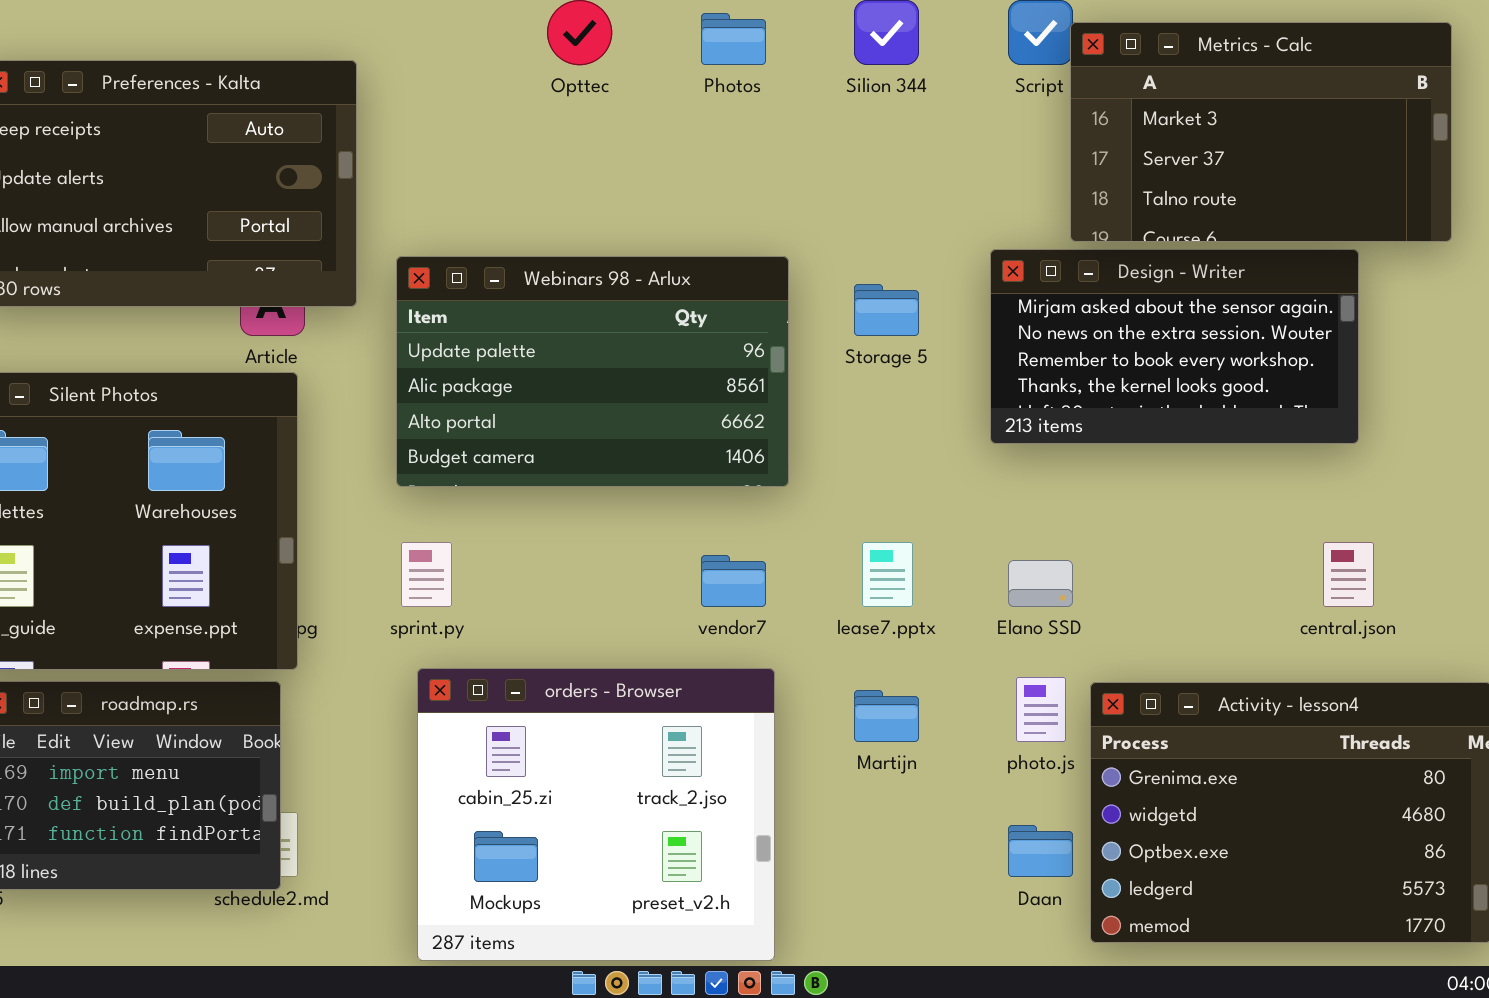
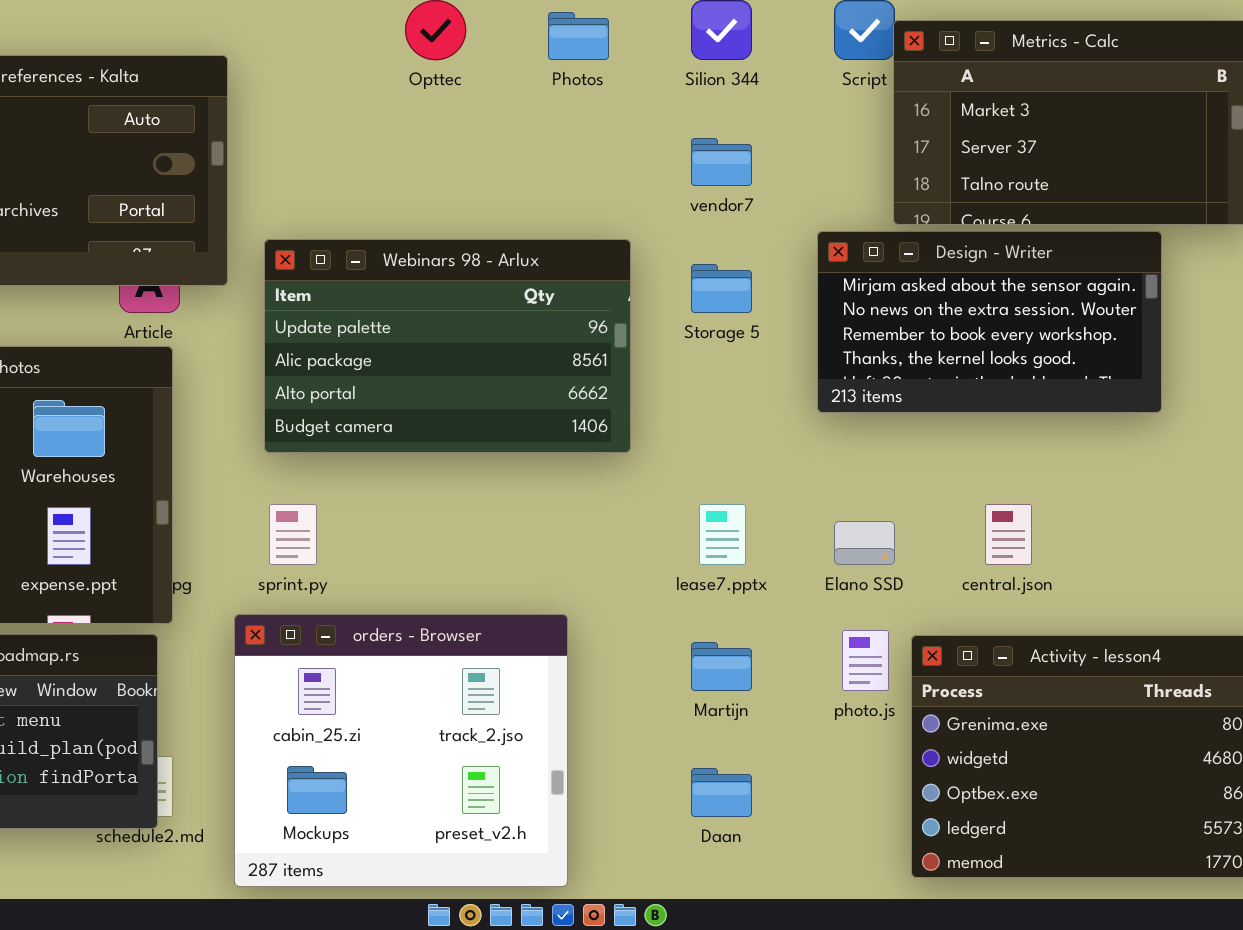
central.json: [1323,542,1374,607] -> [985,504,1032,565], moved
vendor7: [701,555,766,607] -> [691,138,752,186], moved
orders - Browser: [417,668,775,961] -> [234,614,568,887], moved
Daan: [1008,825,1073,877] -> [691,768,752,817], moved

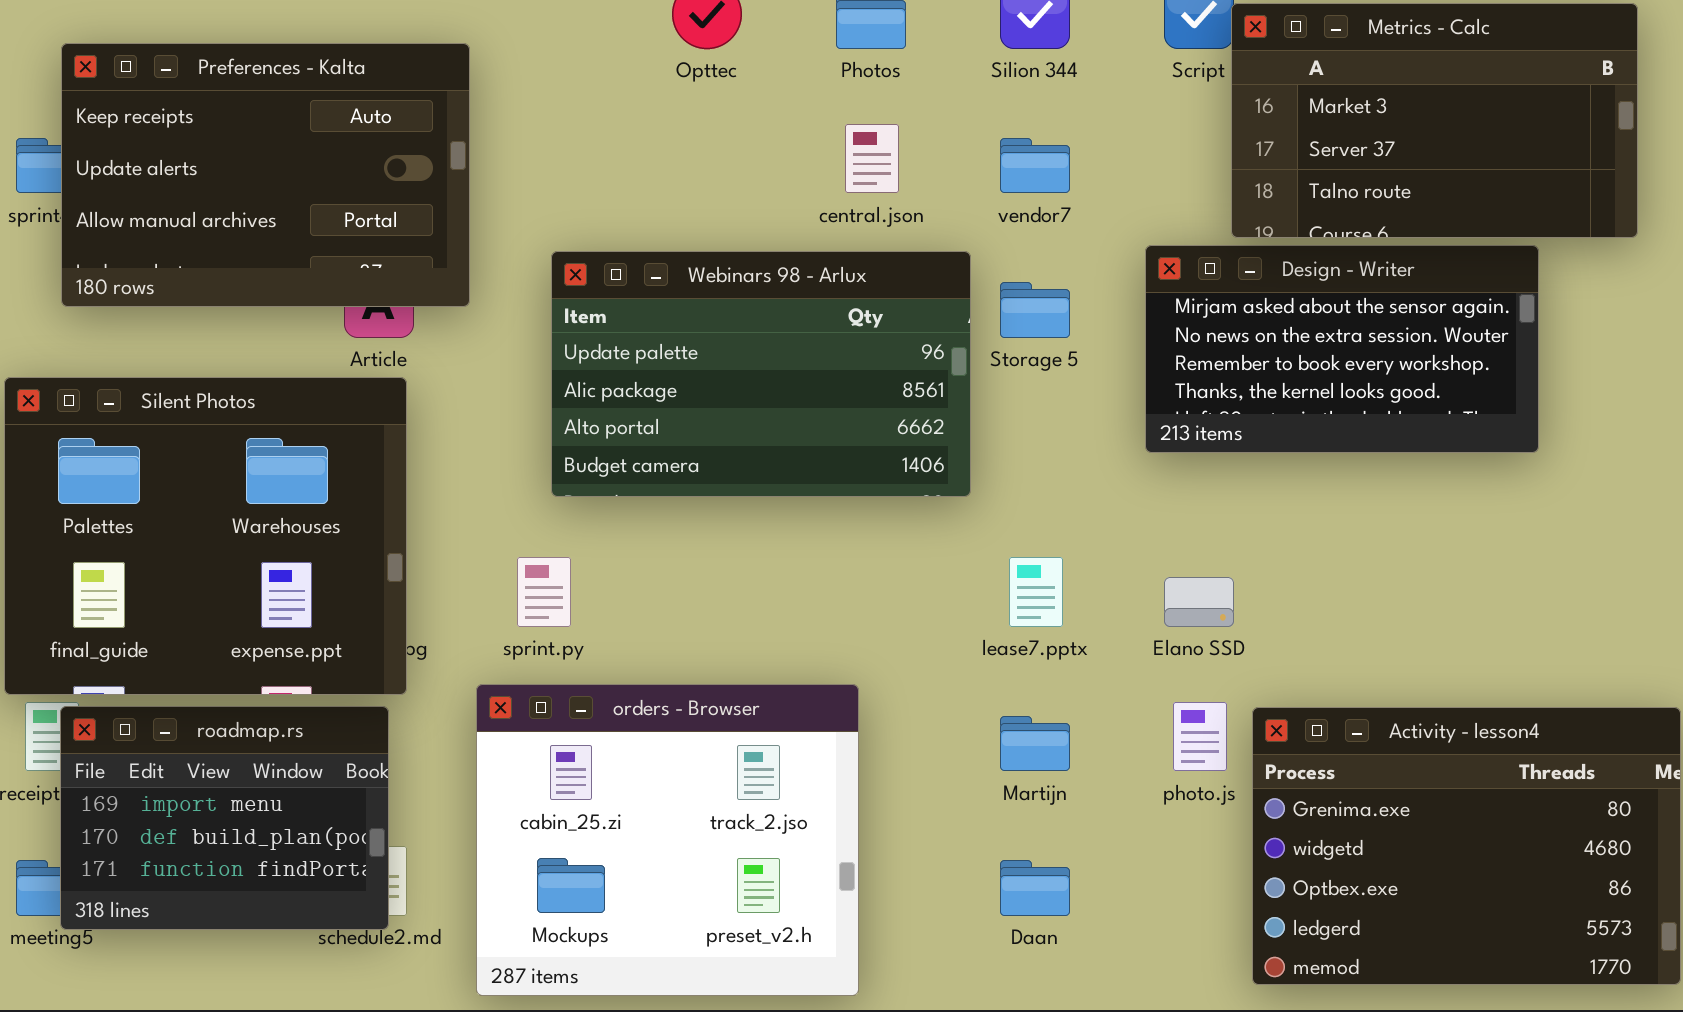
Webinars 98 - Arlux: [264,239,631,453] -> [551,251,971,497], moved
central.json: [985,504,1032,565] -> [845,124,899,193], moved

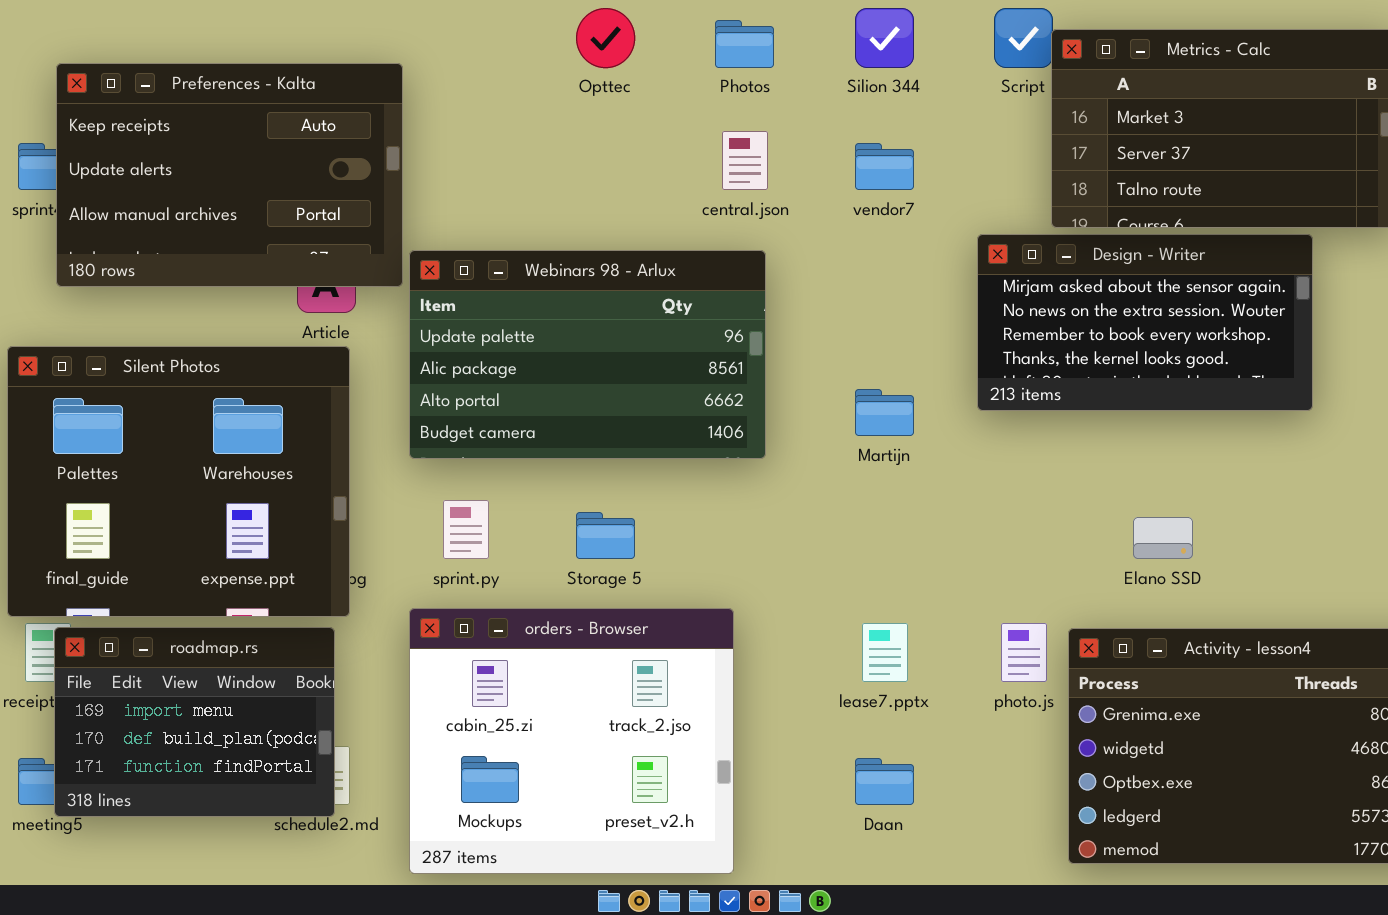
Webinars 98 - Arlux: [551,251,971,497] -> [409,250,766,459], moved
Storage 5: [1000,282,1070,338] -> [576,512,635,559], moved
lease7.pptx: [1009,557,1063,627] -> [862,623,908,682], moved
Elano SSD: [1164,577,1234,627] -> [1133,517,1193,559], moved
Martijn: [1000,716,1070,771] -> [855,389,914,436], moved

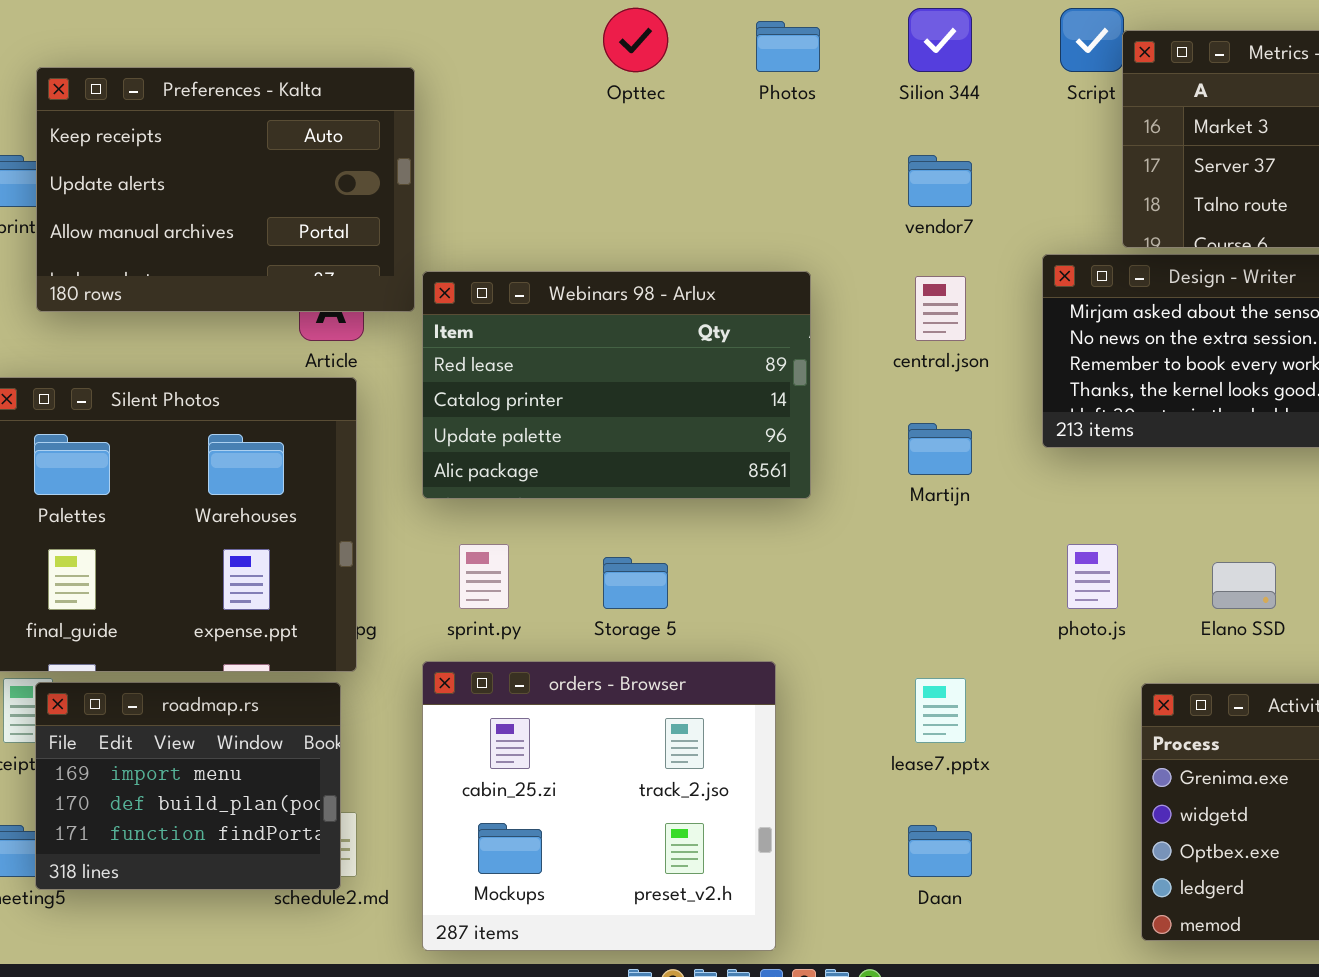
central.json: [722,131,768,190] -> [915,276,966,341], moved
Webinars 98 - Arlux: [409,250,766,459] -> [422,271,811,499], scrolled up 2 rows
photo.js: [1001,623,1047,682] -> [1067,544,1118,609], moved

